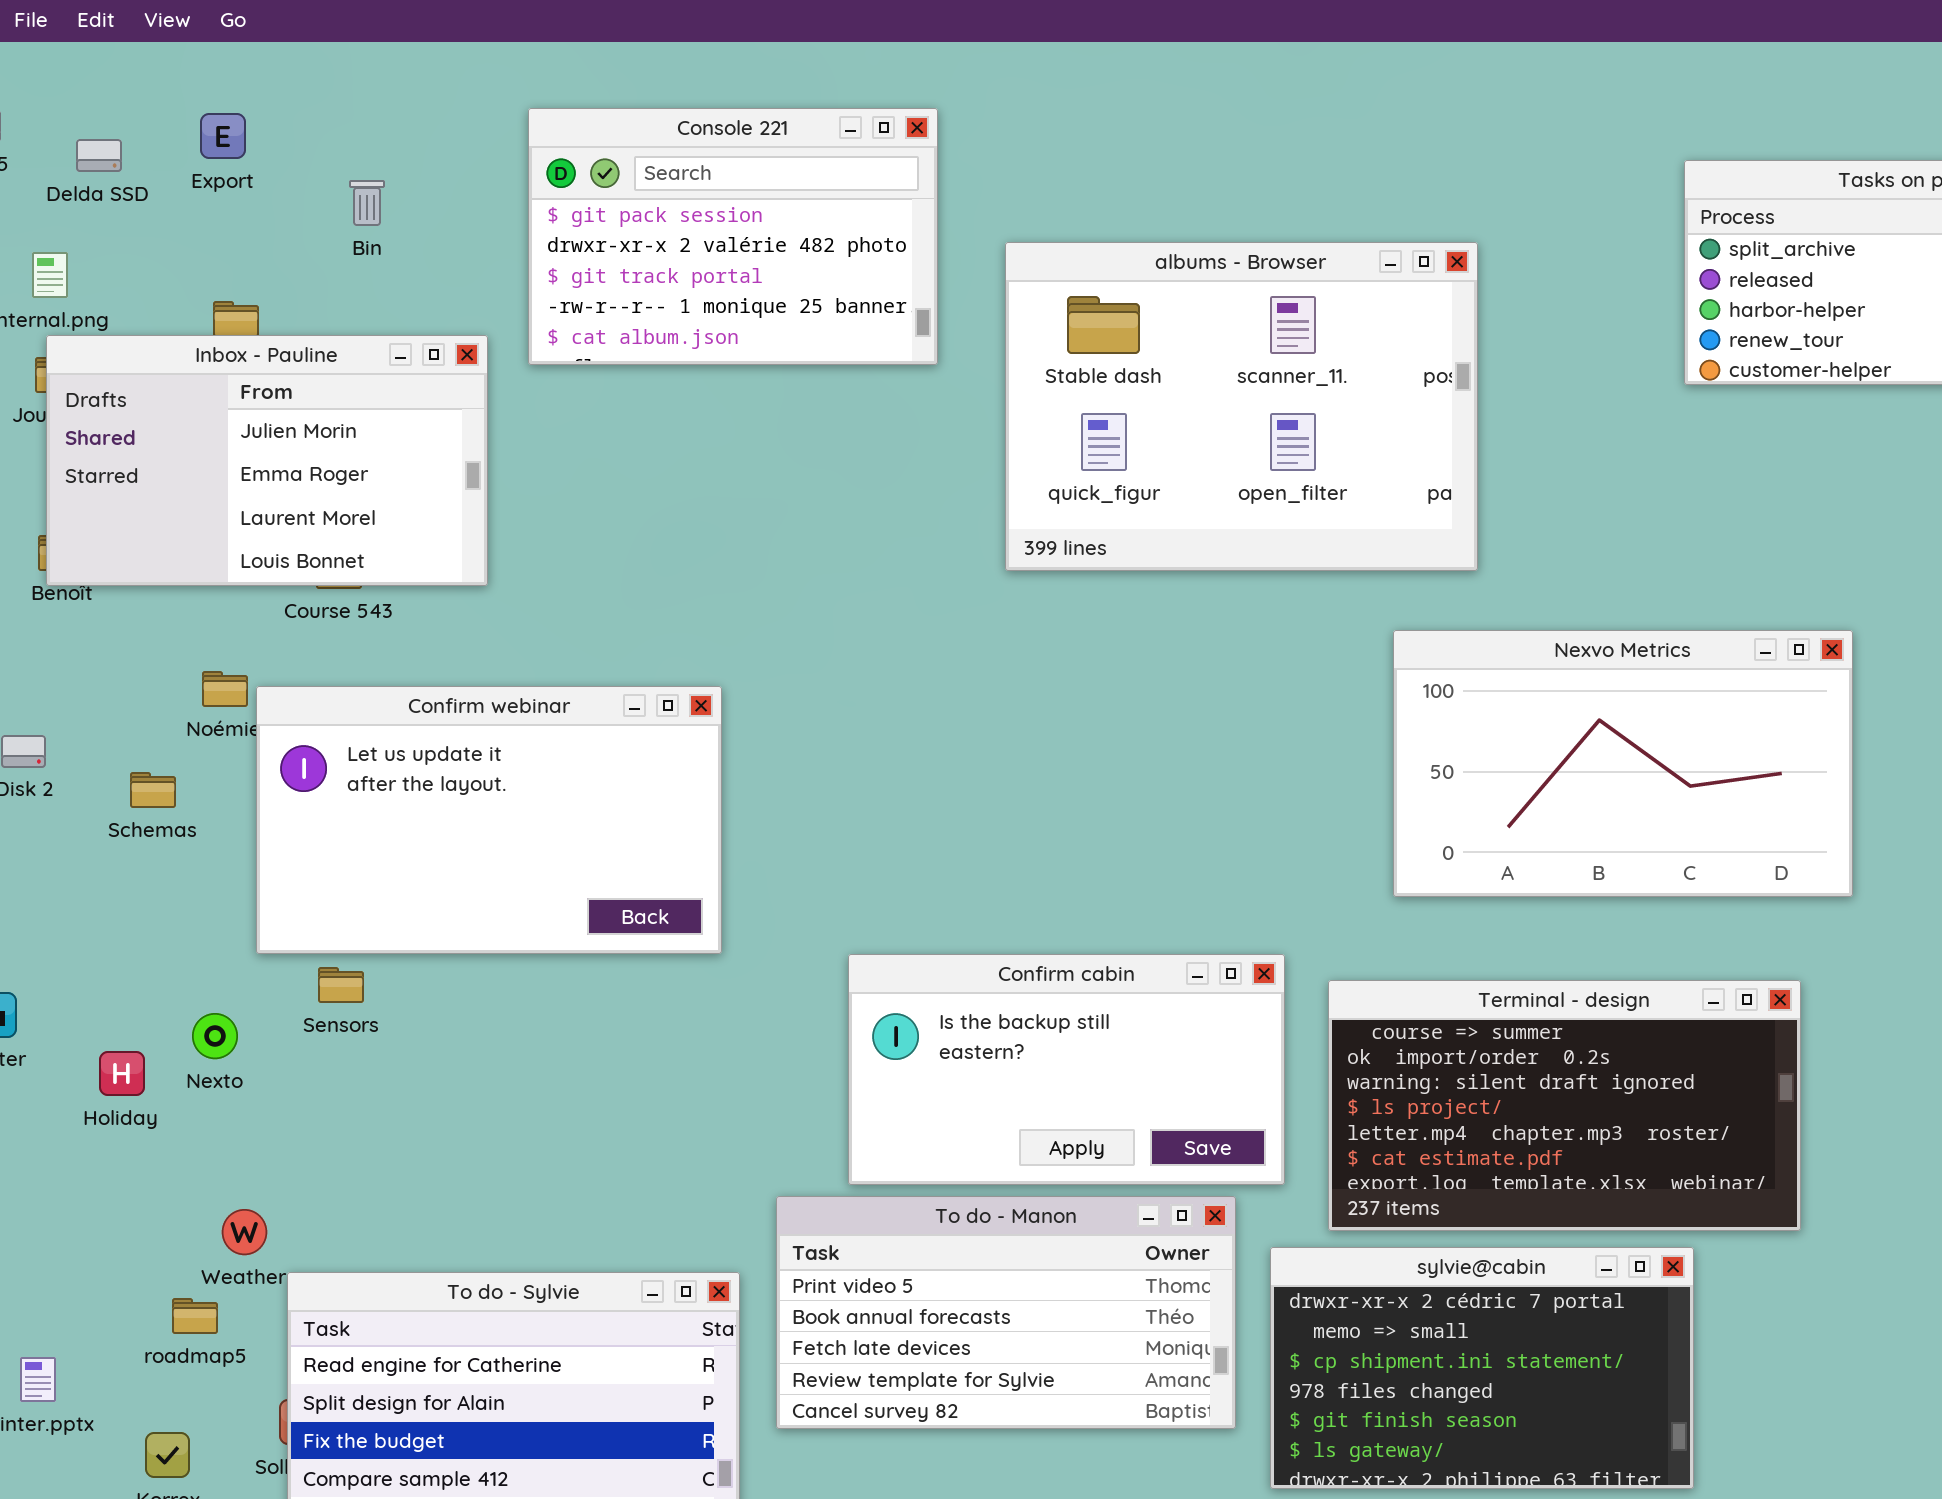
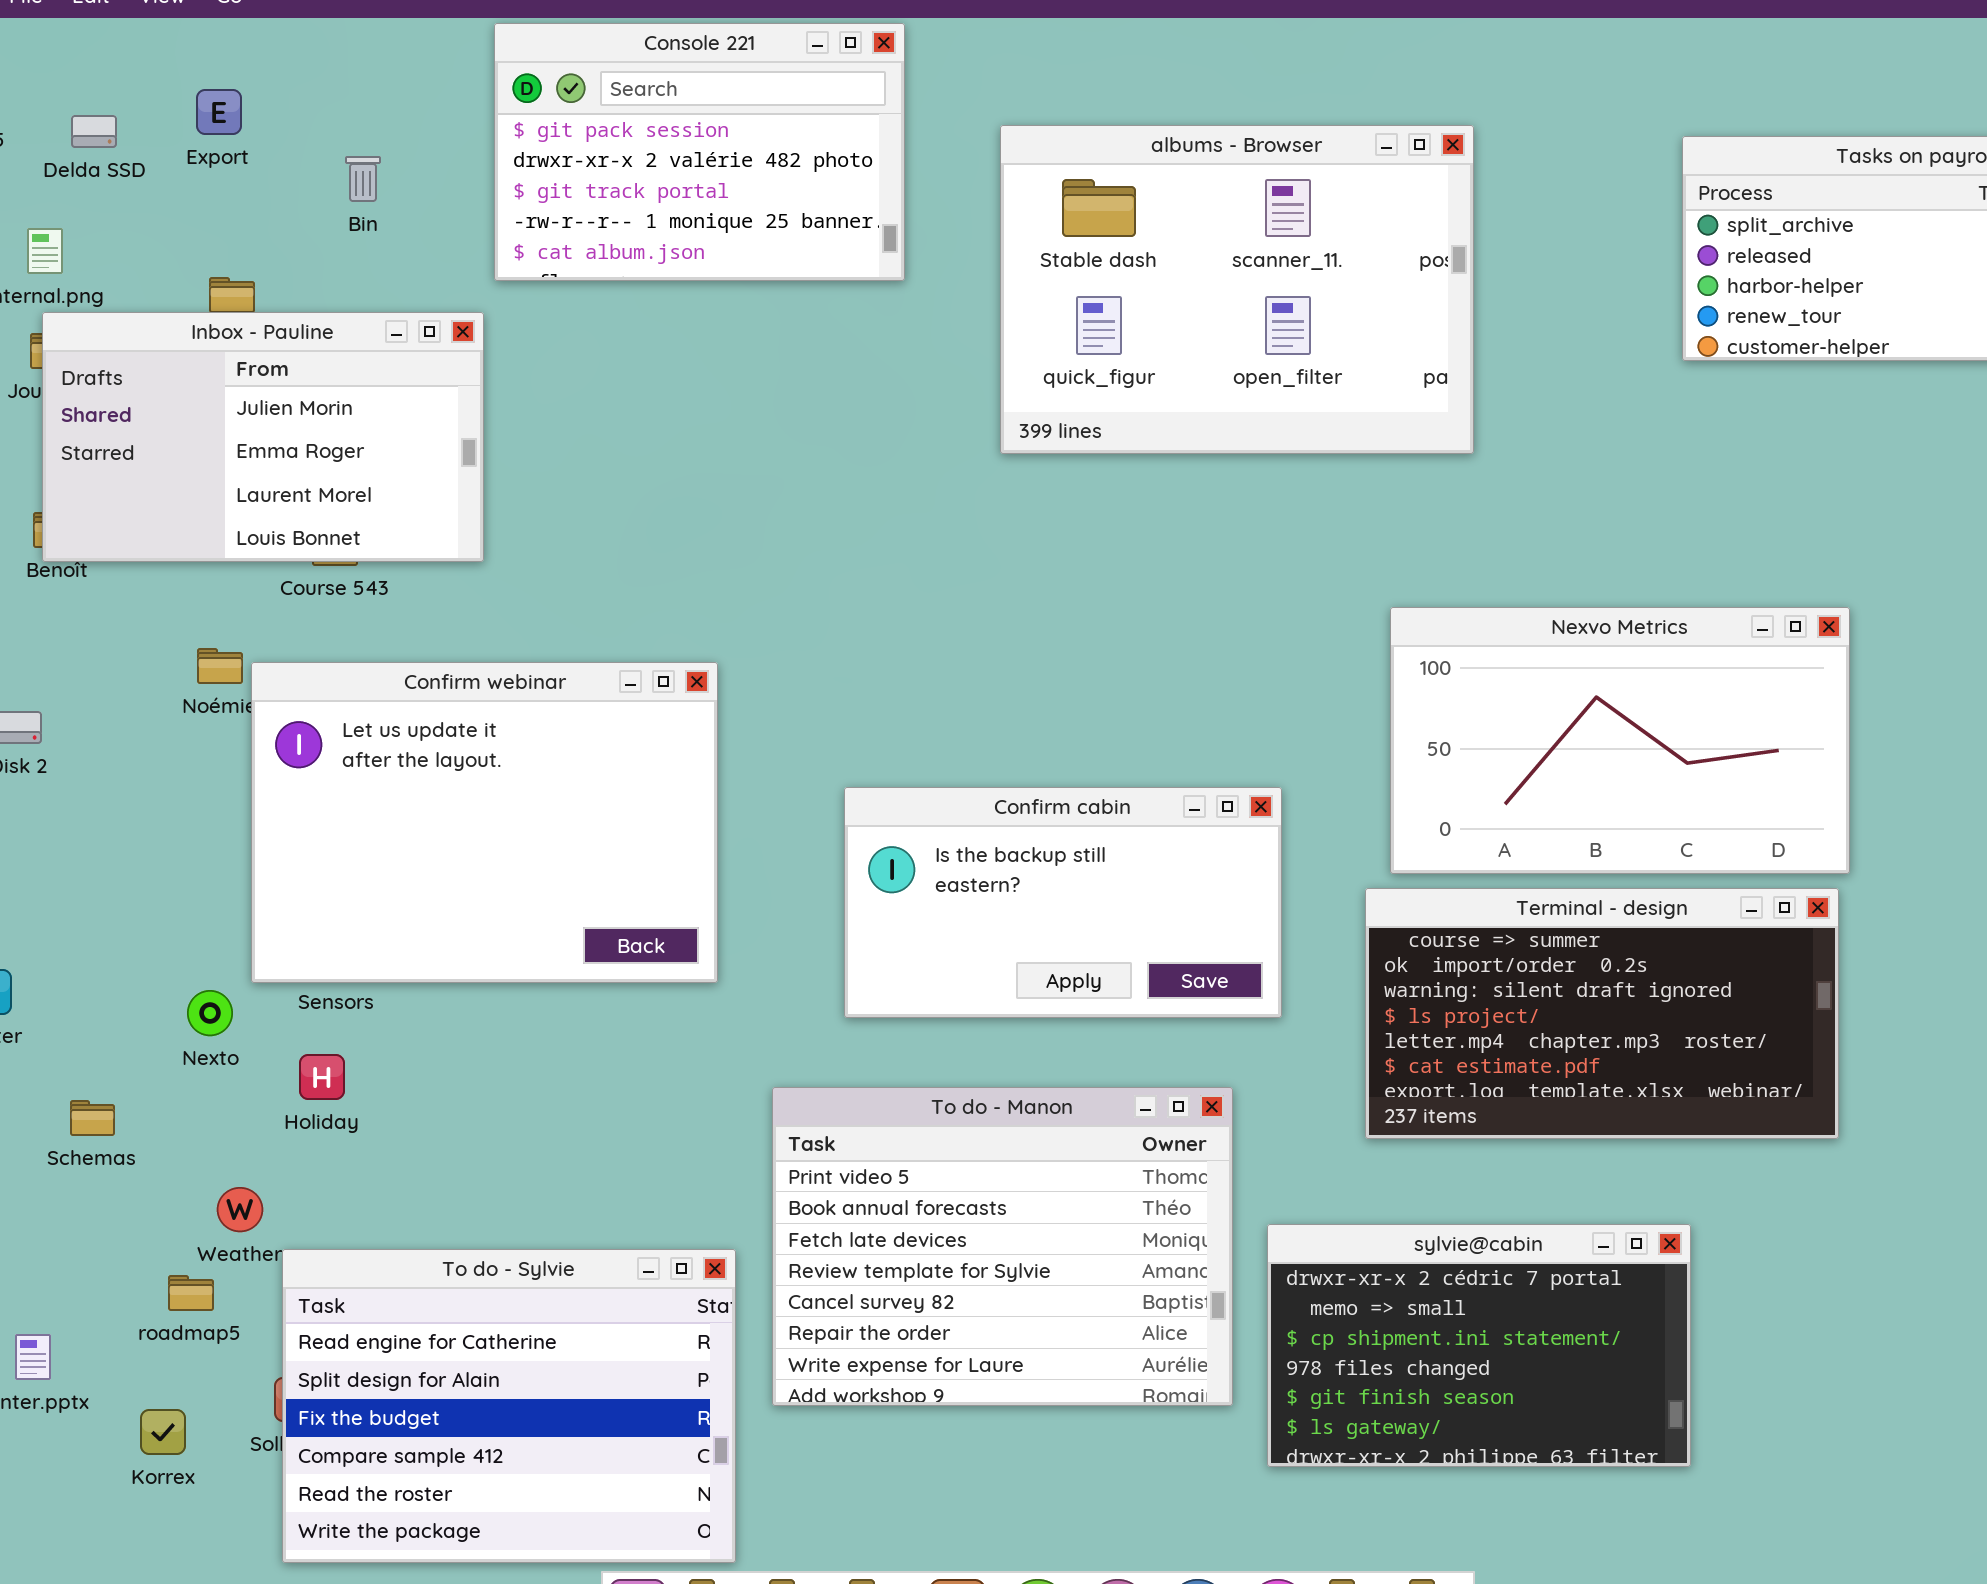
Console 221: [528,108,938,365] -> [494,23,905,281], moved
albums - Browser: [1005,242,1478,571] -> [1000,125,1474,454], moved
Confirm webinar: [256,686,722,954] -> [251,662,718,983], resized
Schemas: [130,772,176,808] -> [70,1100,115,1136], moved
Confirm cabin: [848,954,1285,1185] -> [844,787,1282,1018], moved
Terminal - design: [1328,980,1801,1231] -> [1365,888,1839,1139], moved
Holiday: [99,1051,145,1096] -> [299,1054,345,1100], moved
To do - Manon: [776,1196,1236,1429] -> [772,1087,1233,1406], resized

